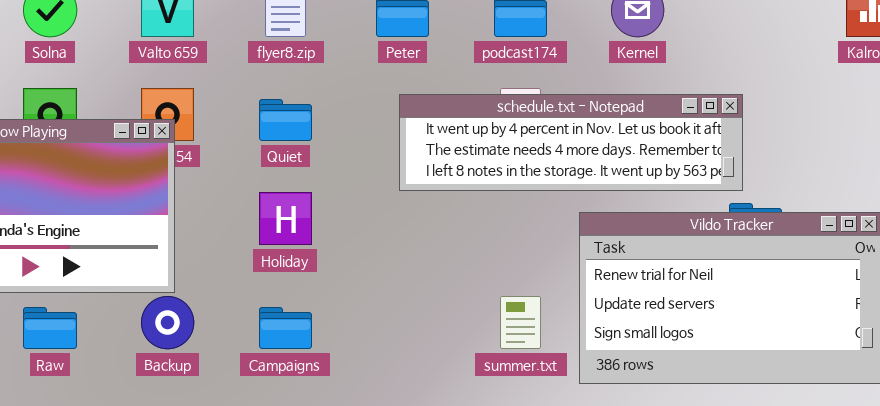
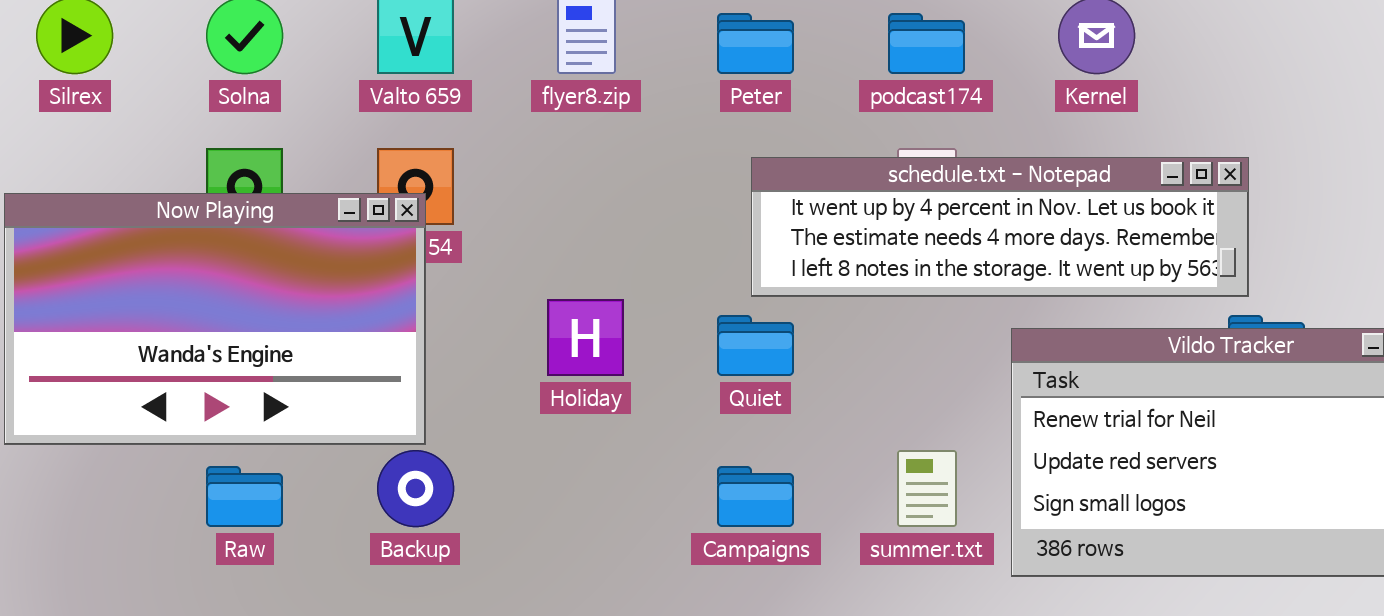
Quiet: [259,99,312,141] -> [717,315,794,376], moved
Campaigns: [259,307,312,349] -> [717,466,794,527], moved

